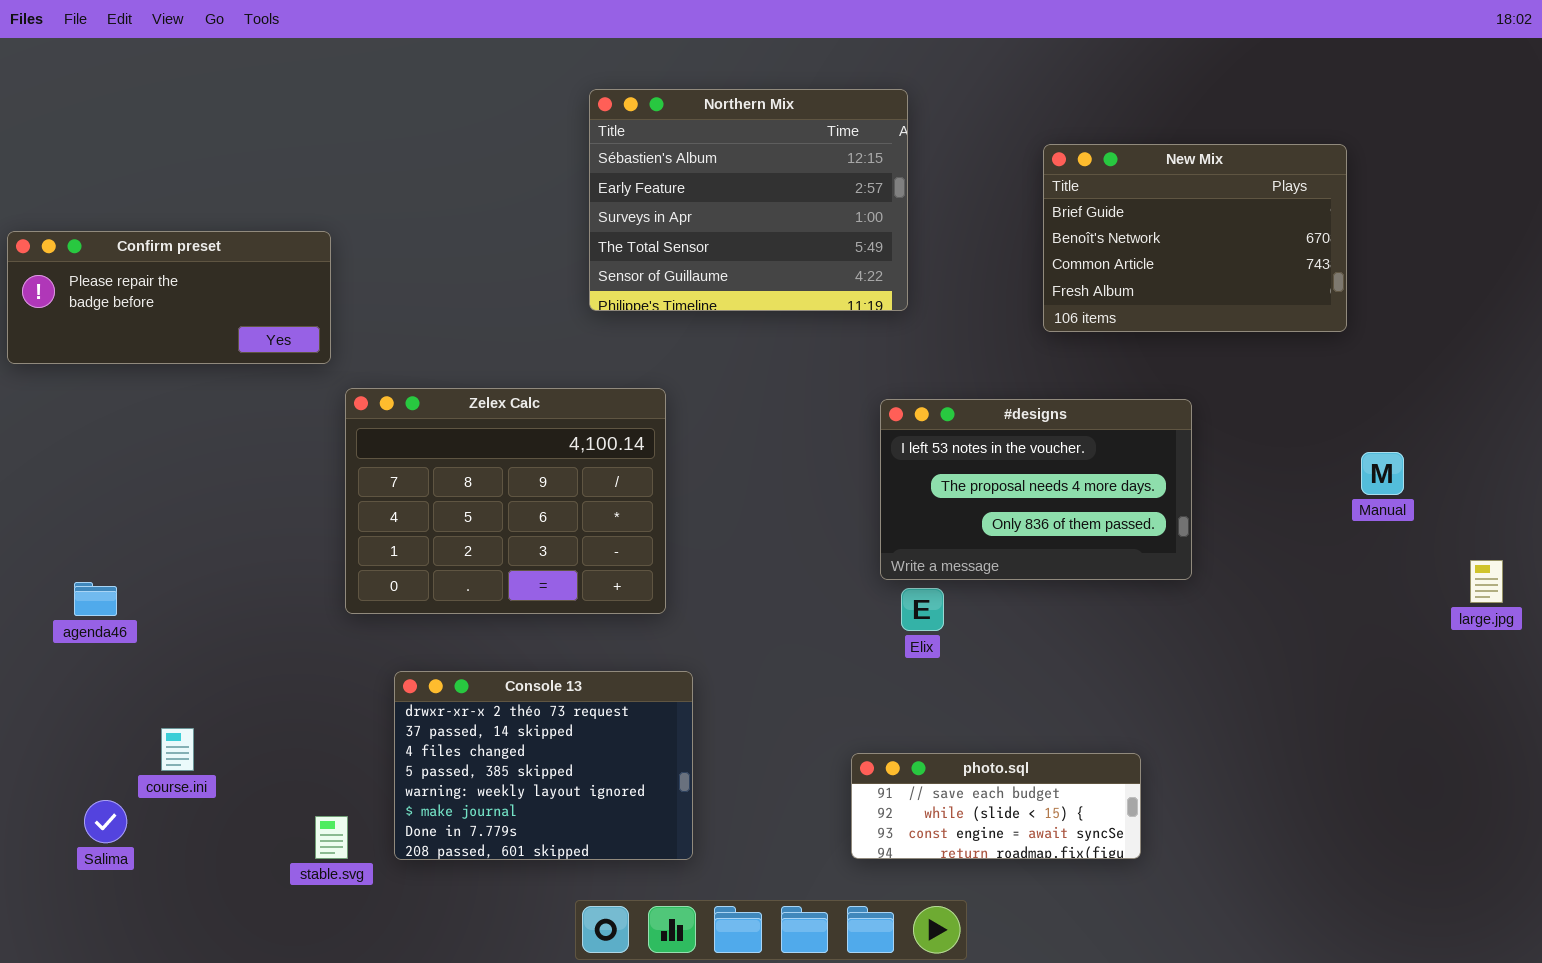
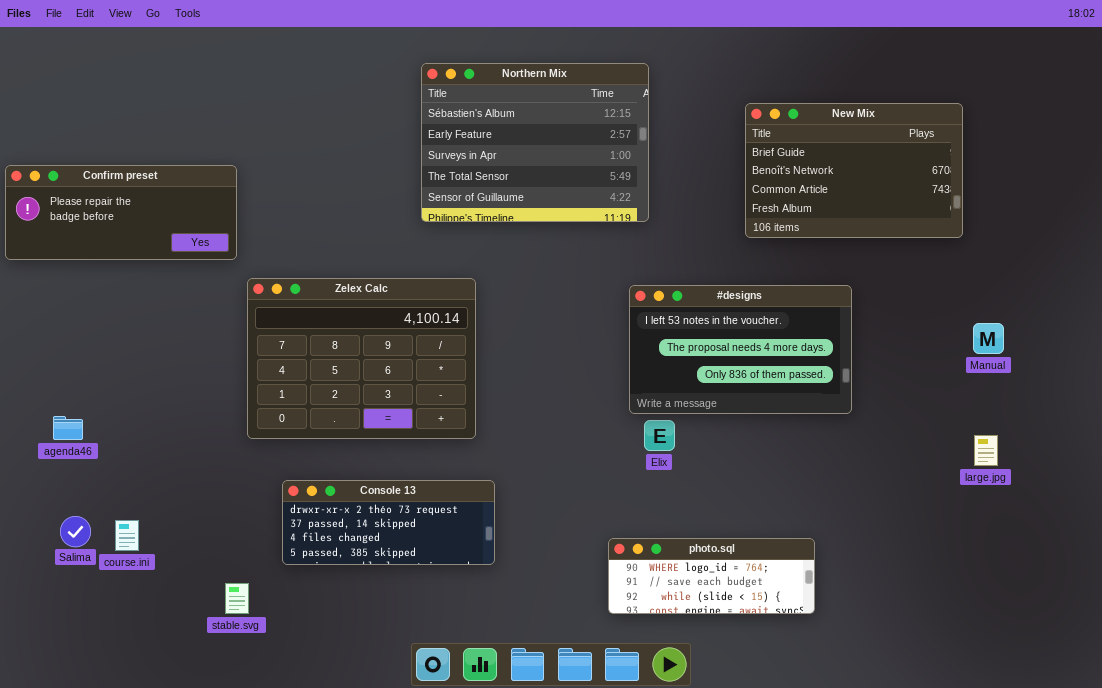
large.jpg: [1470,560,1503,603] -> [974,435,998,466], moved
Console 13: [394,671,693,860] -> [282,480,495,565], resized
photo.sql: [851,753,1141,859] -> [608,538,815,614], scrolled up 1 row
Salima: [84,800,127,843] -> [60,516,91,547], moved

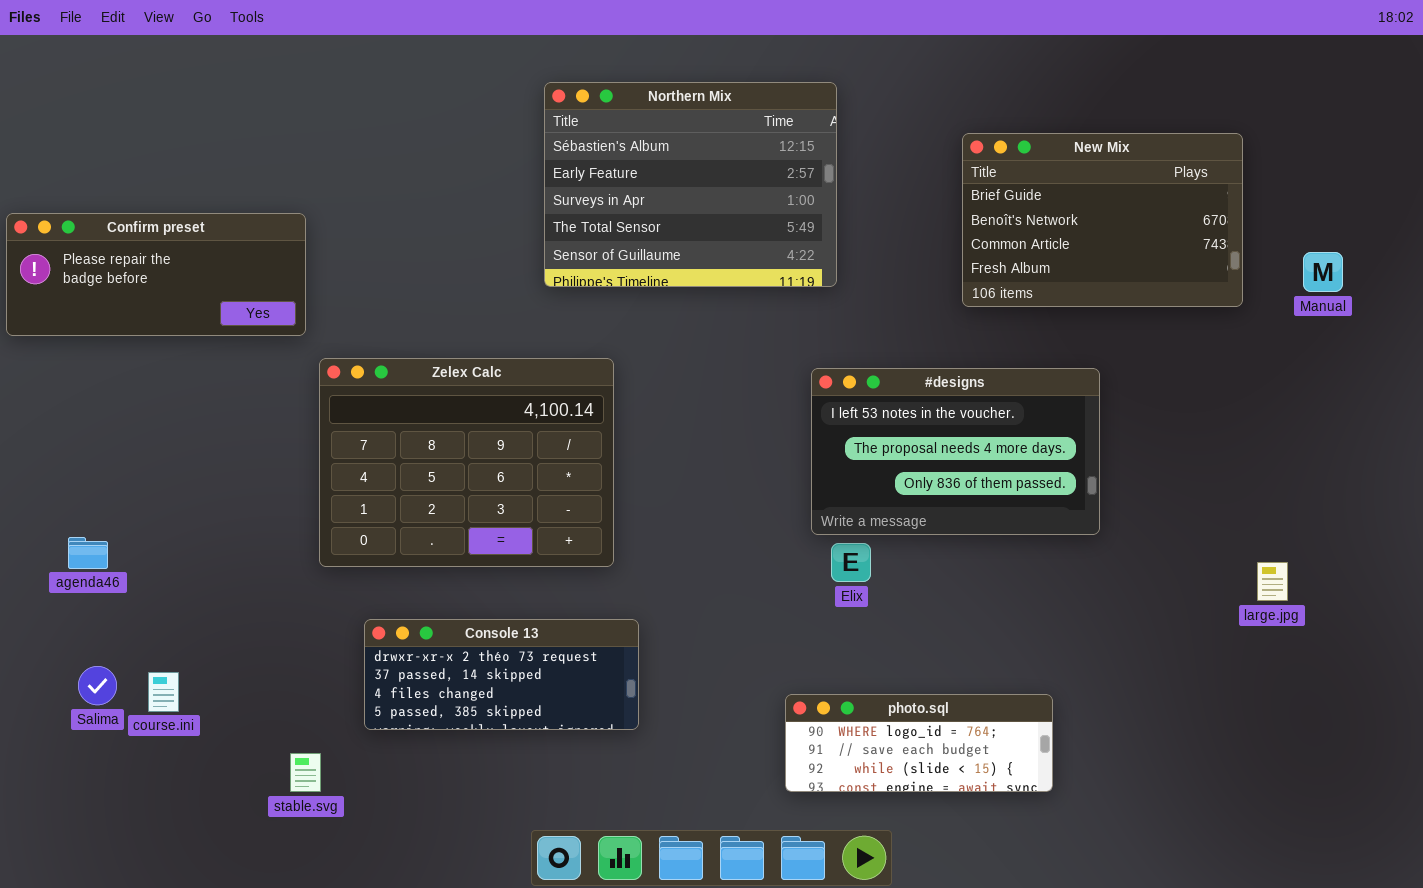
Manual: [973,323,1004,354] -> [1303,252,1343,292], moved

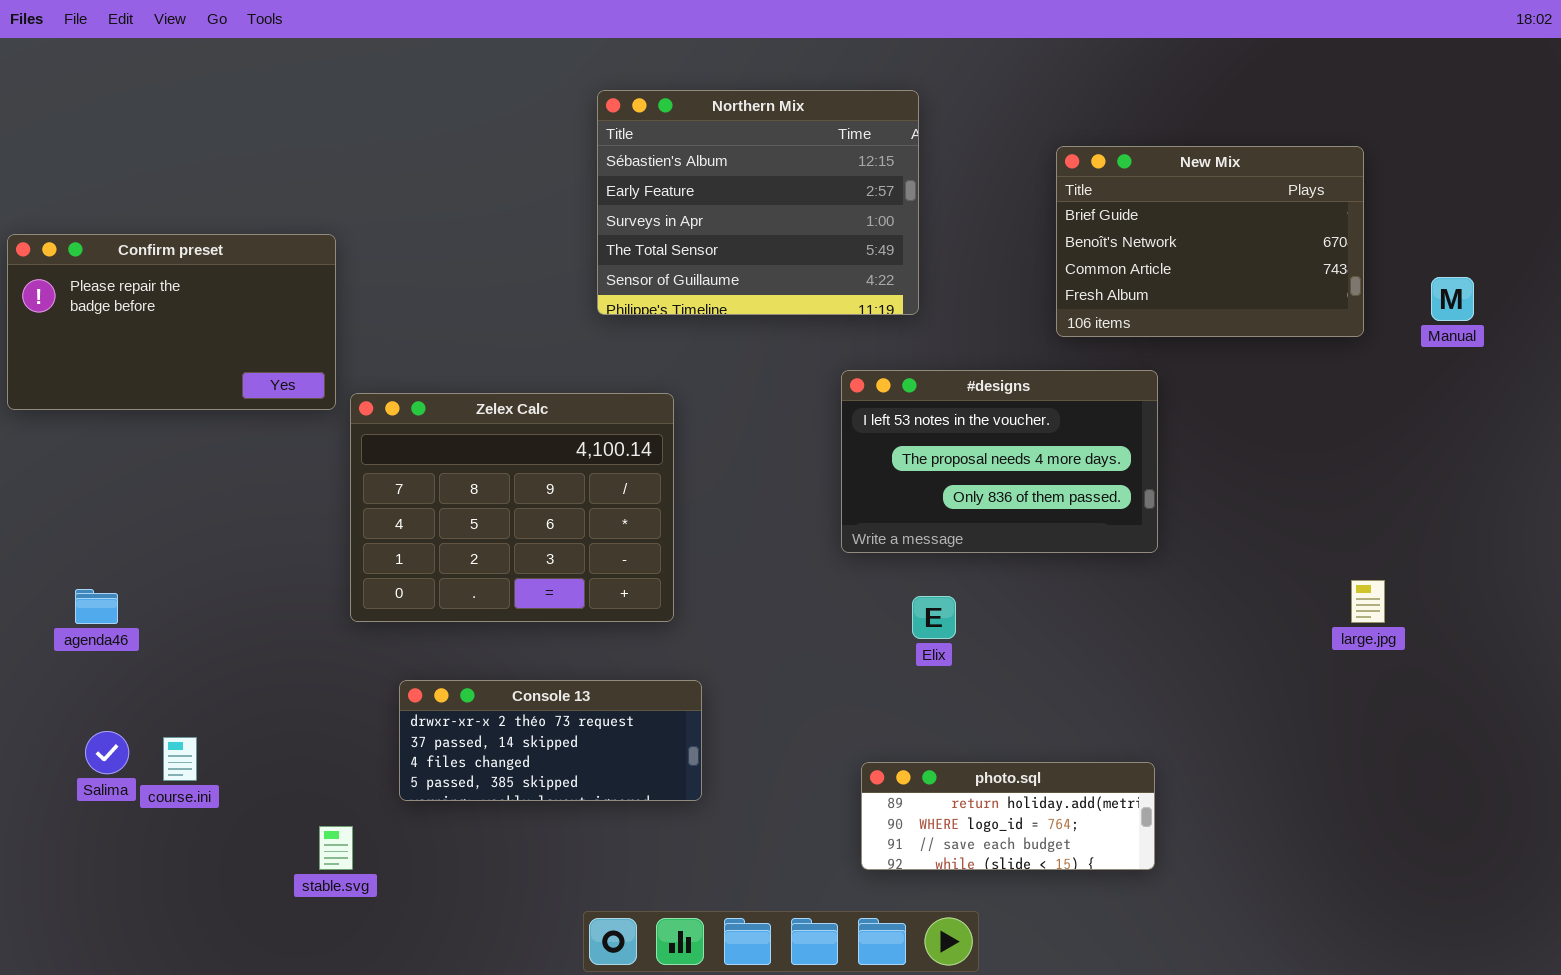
Confirm preset: [6,213,306,336] -> [7,234,336,410], resized
#designs: [811,368,1100,535] -> [841,370,1158,553], moved
large.jpg: [1257,562,1288,601] -> [1351,580,1385,623], moved
photo.sql: [785,694,1053,792] -> [861,762,1155,870], scrolled up 1 row

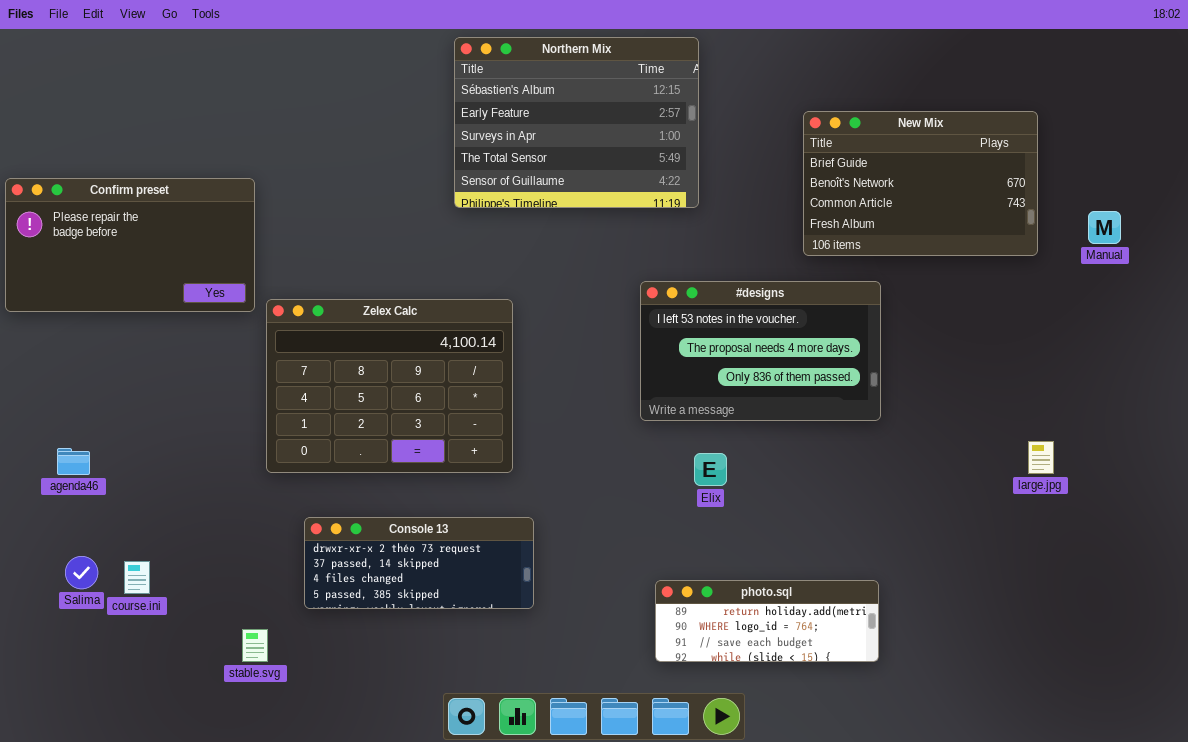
Northern Mix: [597,90,919,315] -> [454,37,699,208], moved

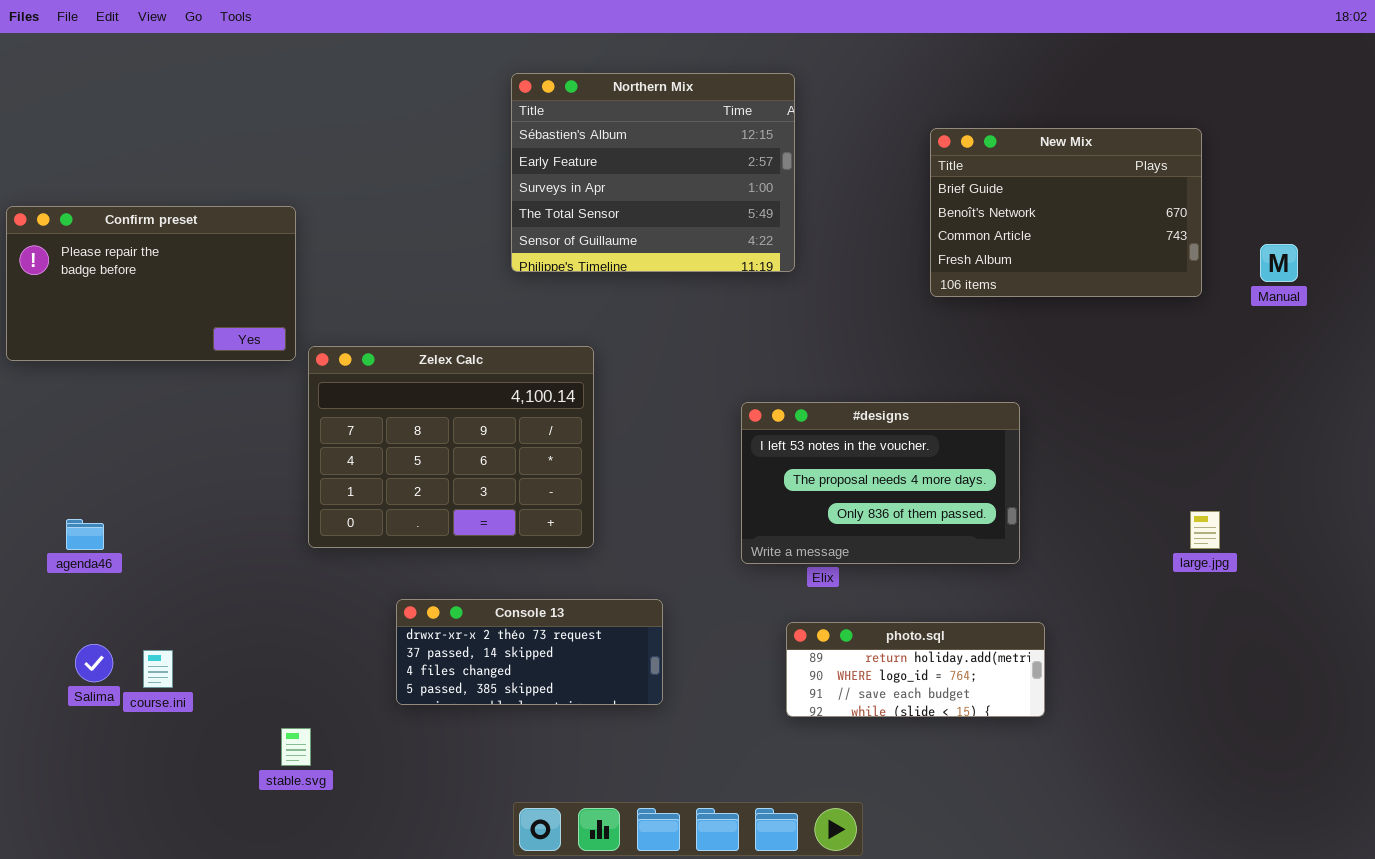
Northern Mix: [454,37,699,208] -> [511,73,795,272], moved
#designs: [640,281,881,421] -> [741,402,1020,564], moved
Console 13: [304,517,534,609] -> [396,599,663,705], moved
photo.sql: [655,580,879,662] -> [786,622,1045,717], moved

